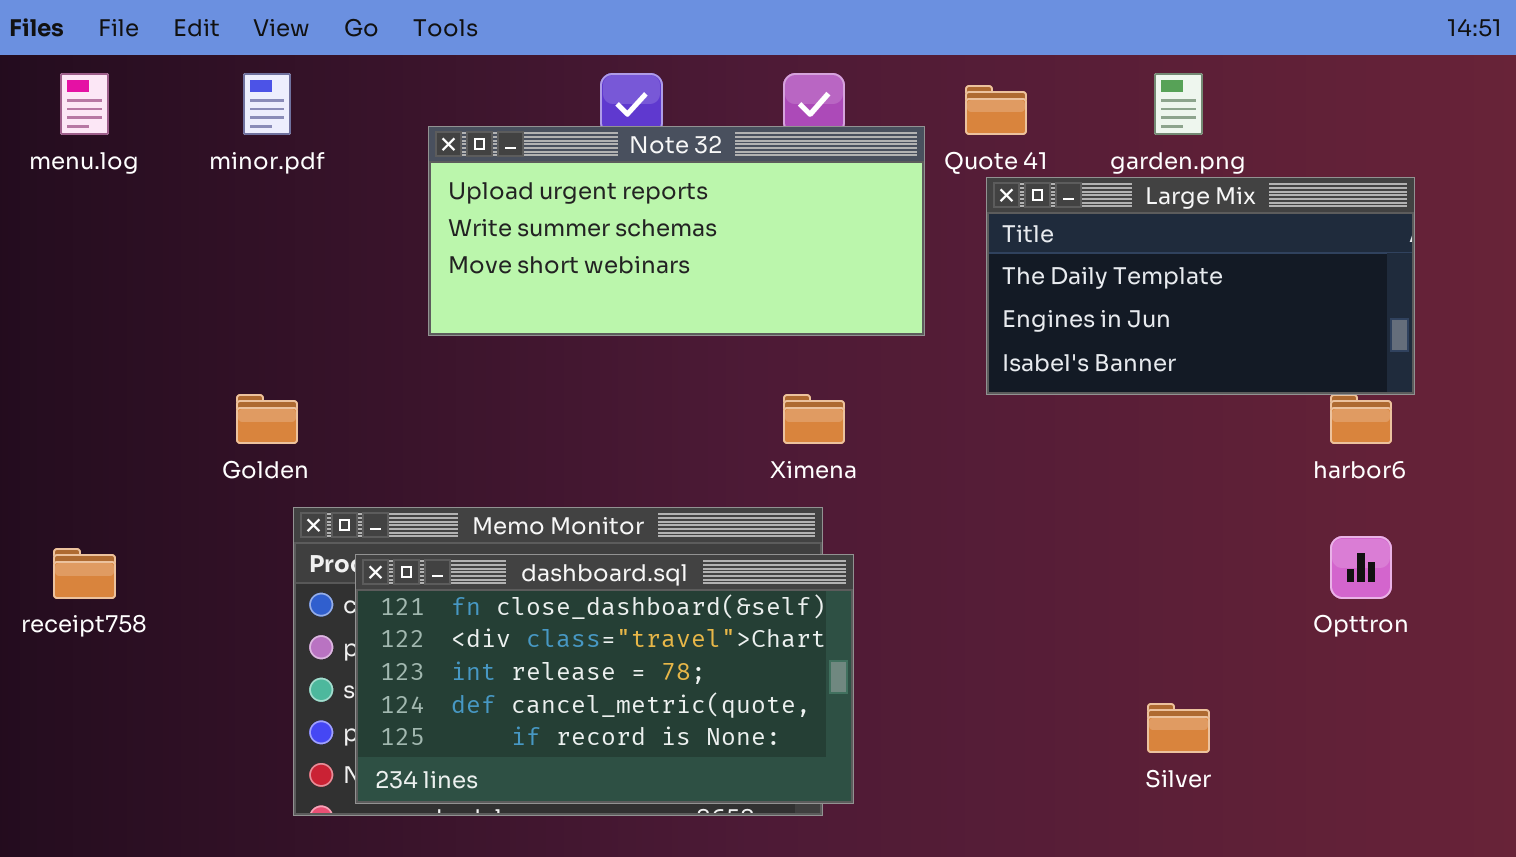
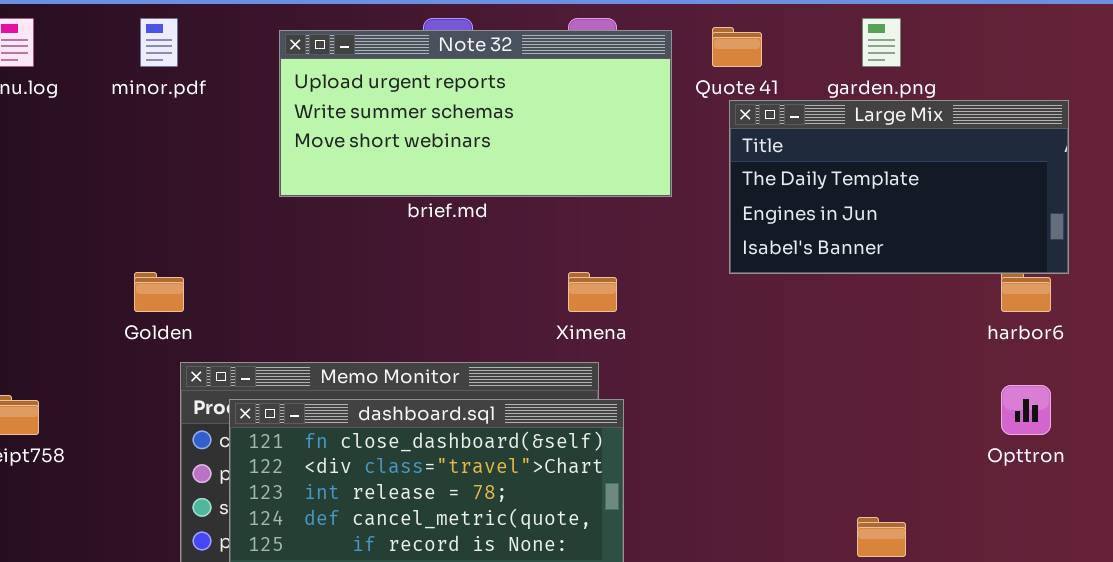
Note 32: [428,126,925,336] -> [279,30,672,197], moved

